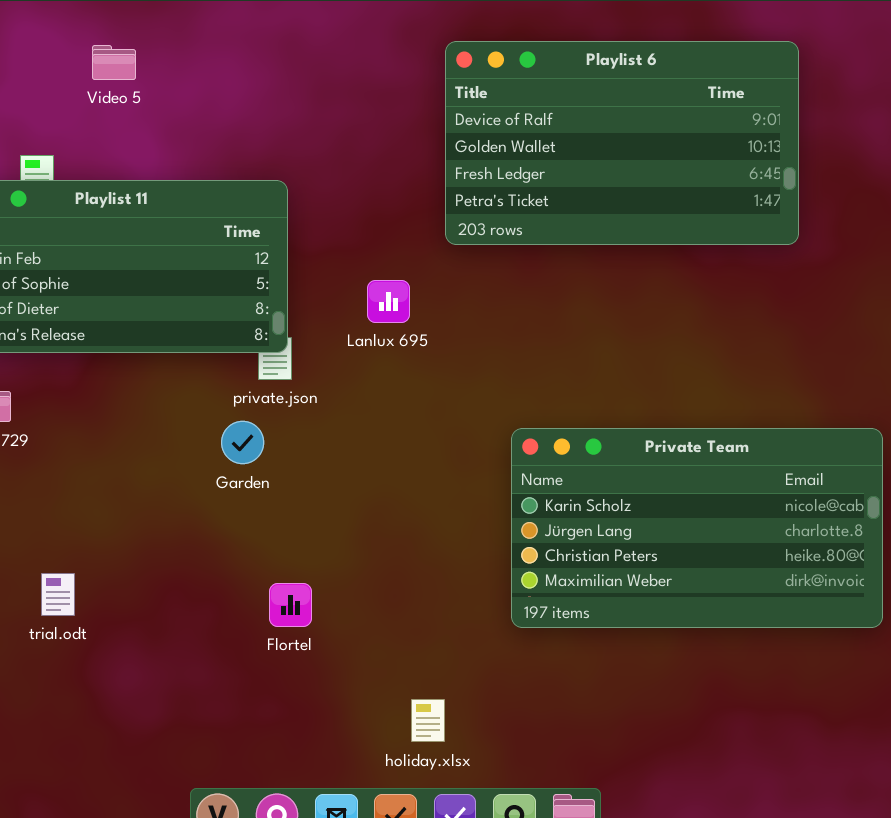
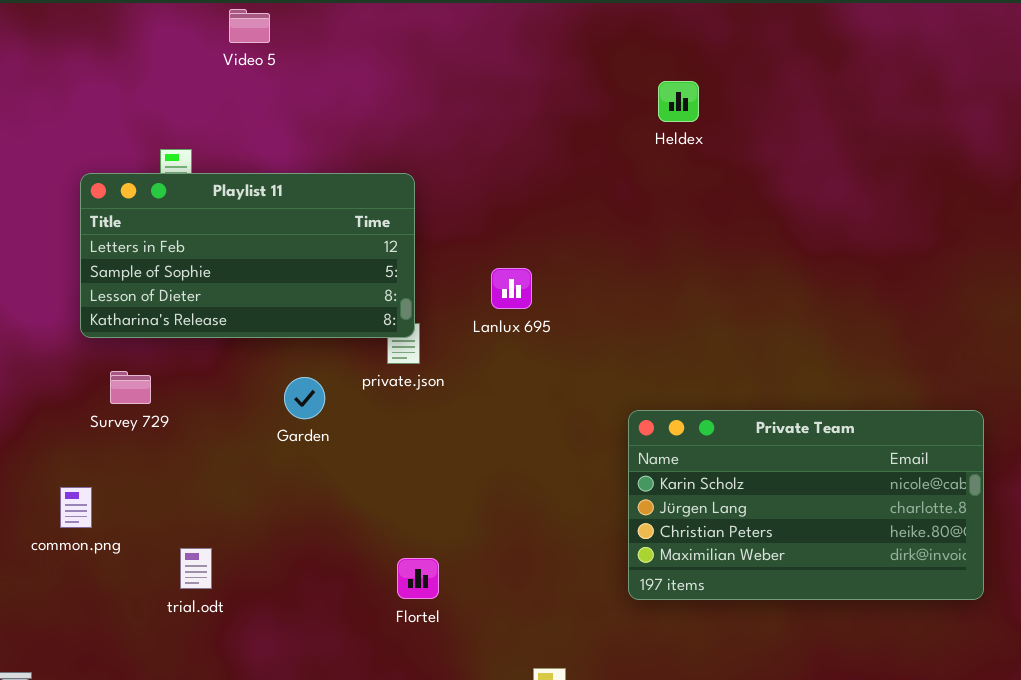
Playlist 6: [445,41,799,245] -> none, closed
Video 5: [92,45,136,80] -> [229,9,270,43], moved
Garden: [221,421,264,464] -> [284,377,325,419], moved

